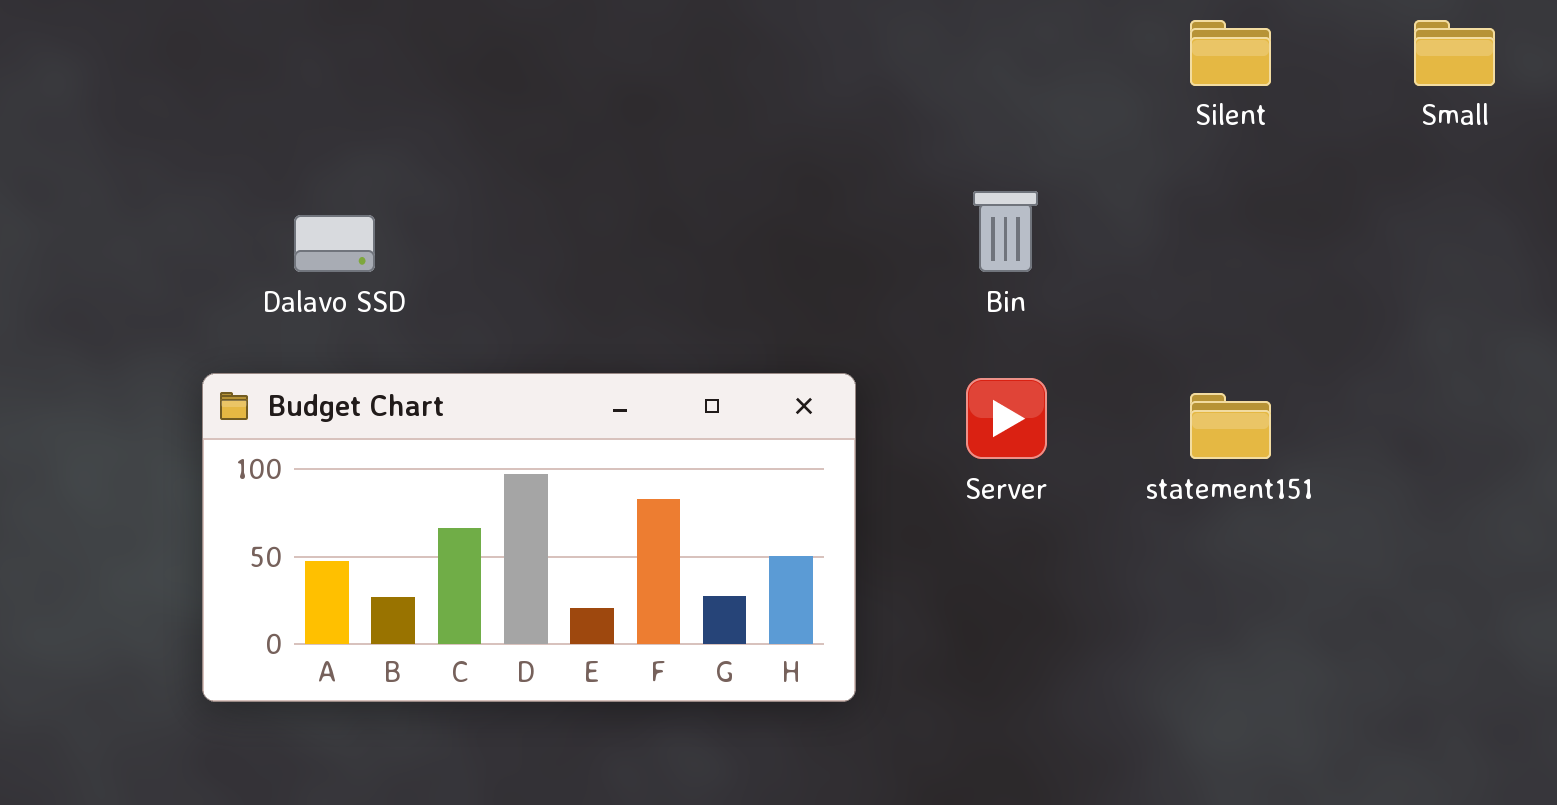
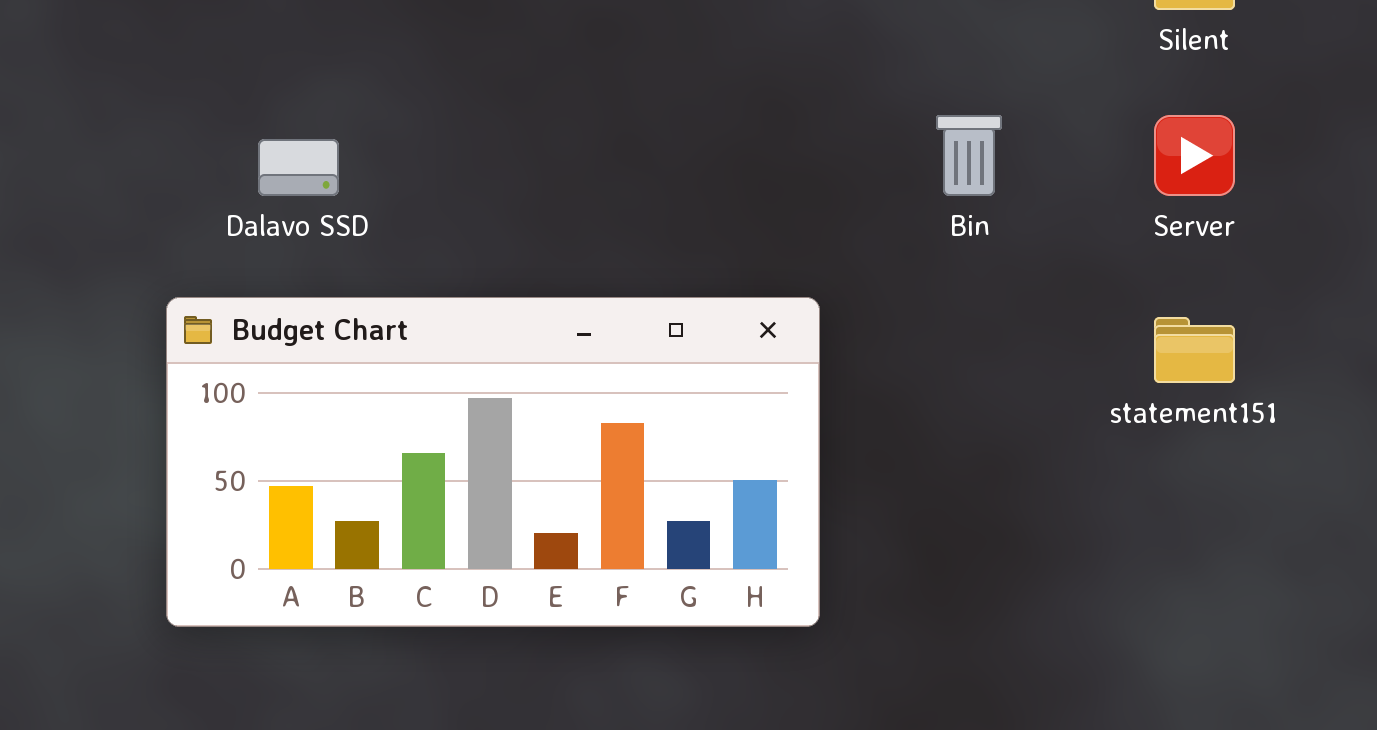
Server: [966,378,1047,459] -> [1154,115,1235,196], moved

